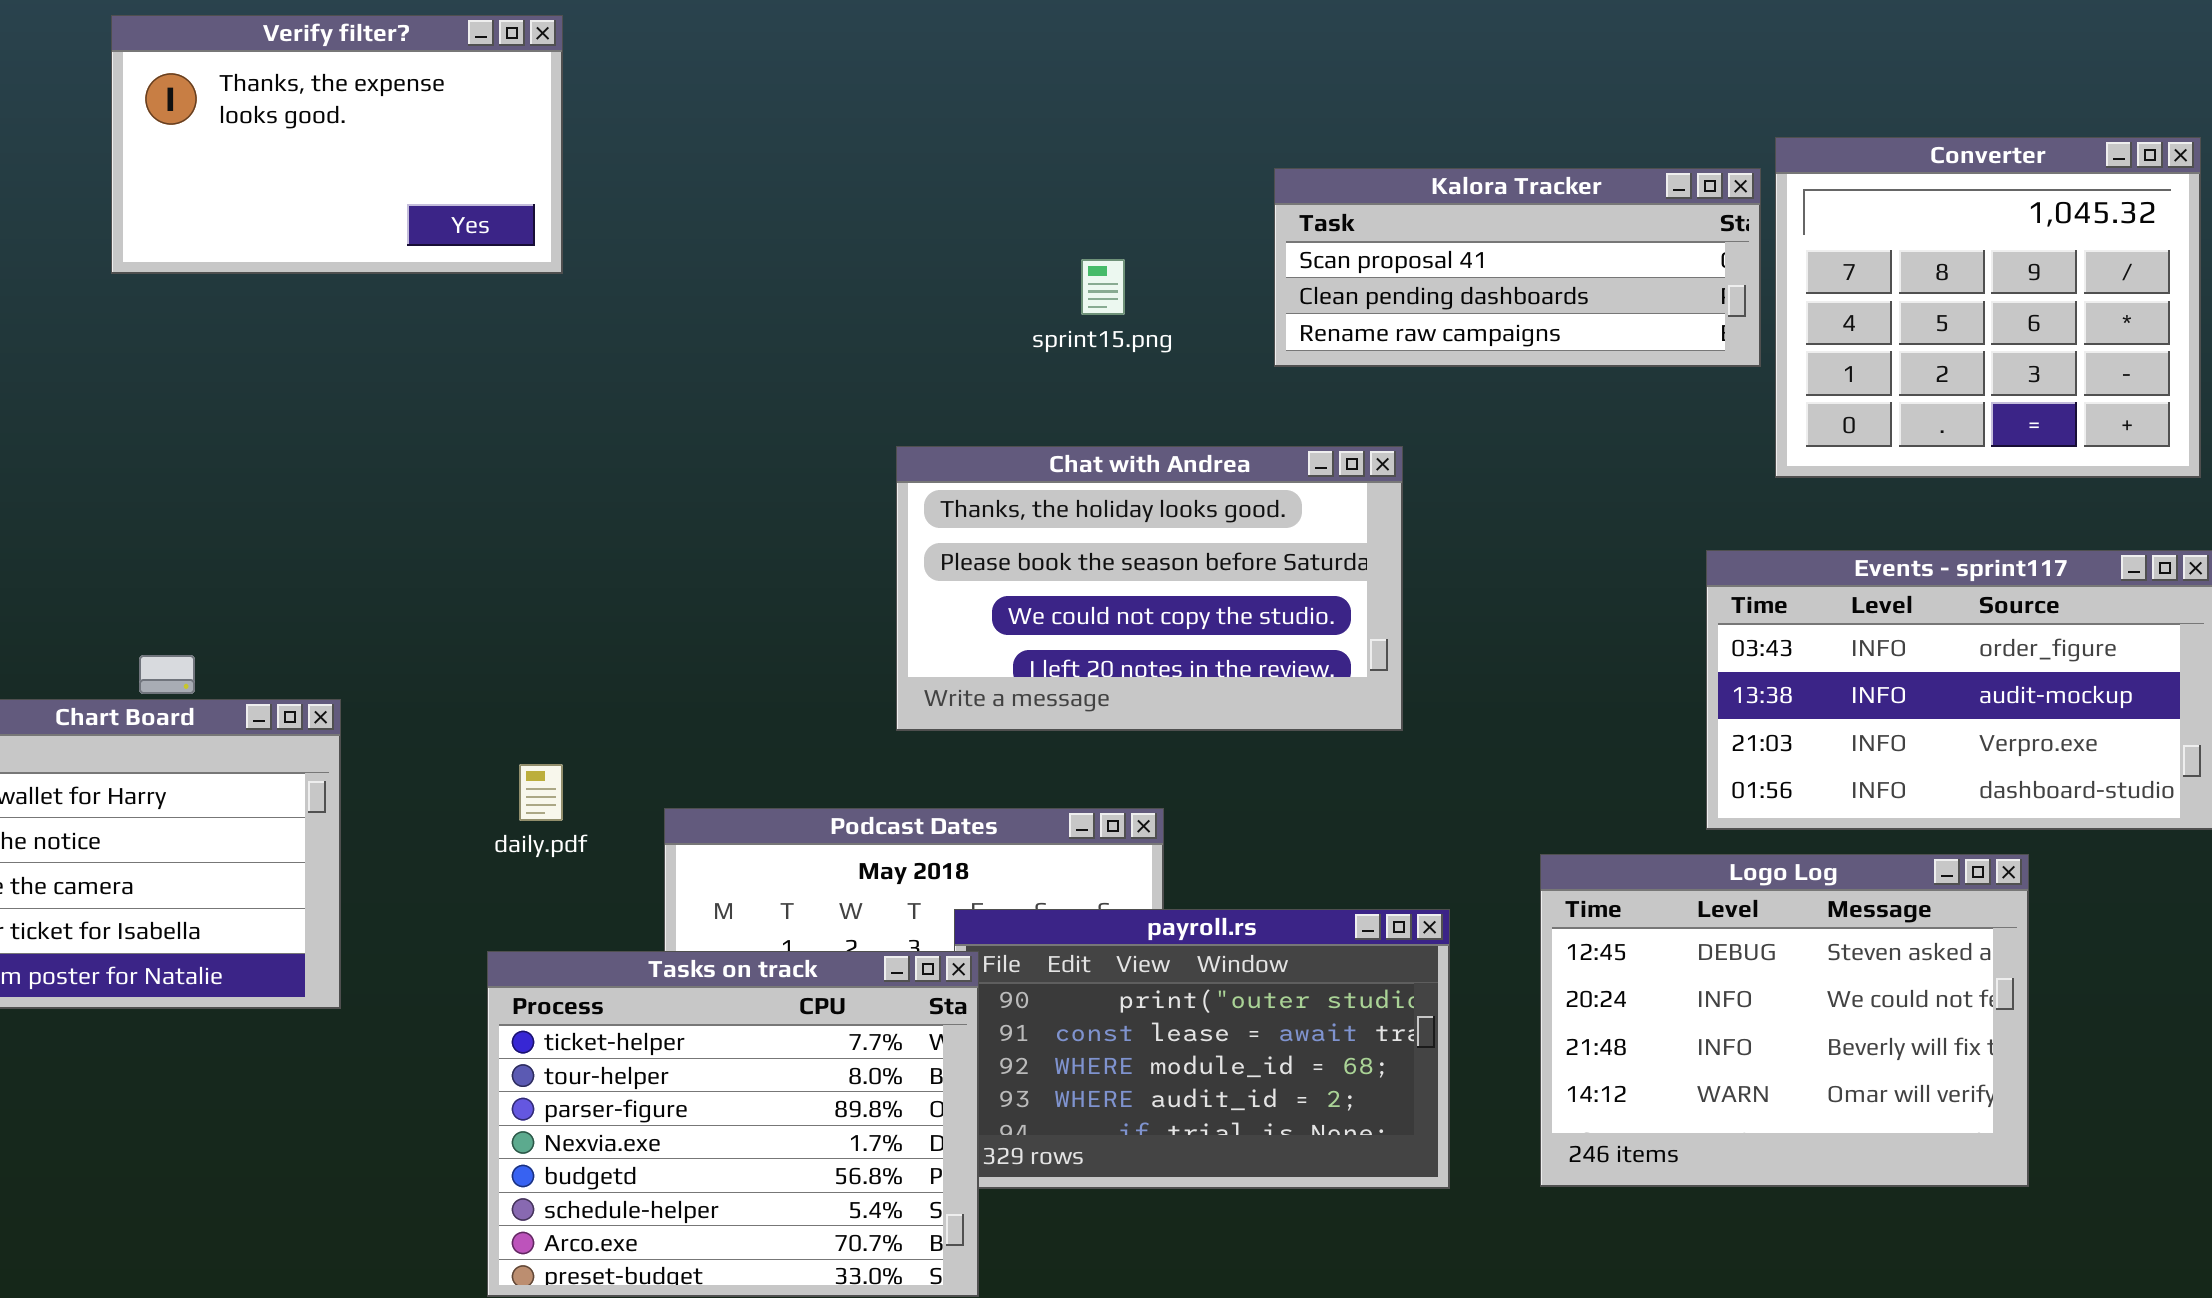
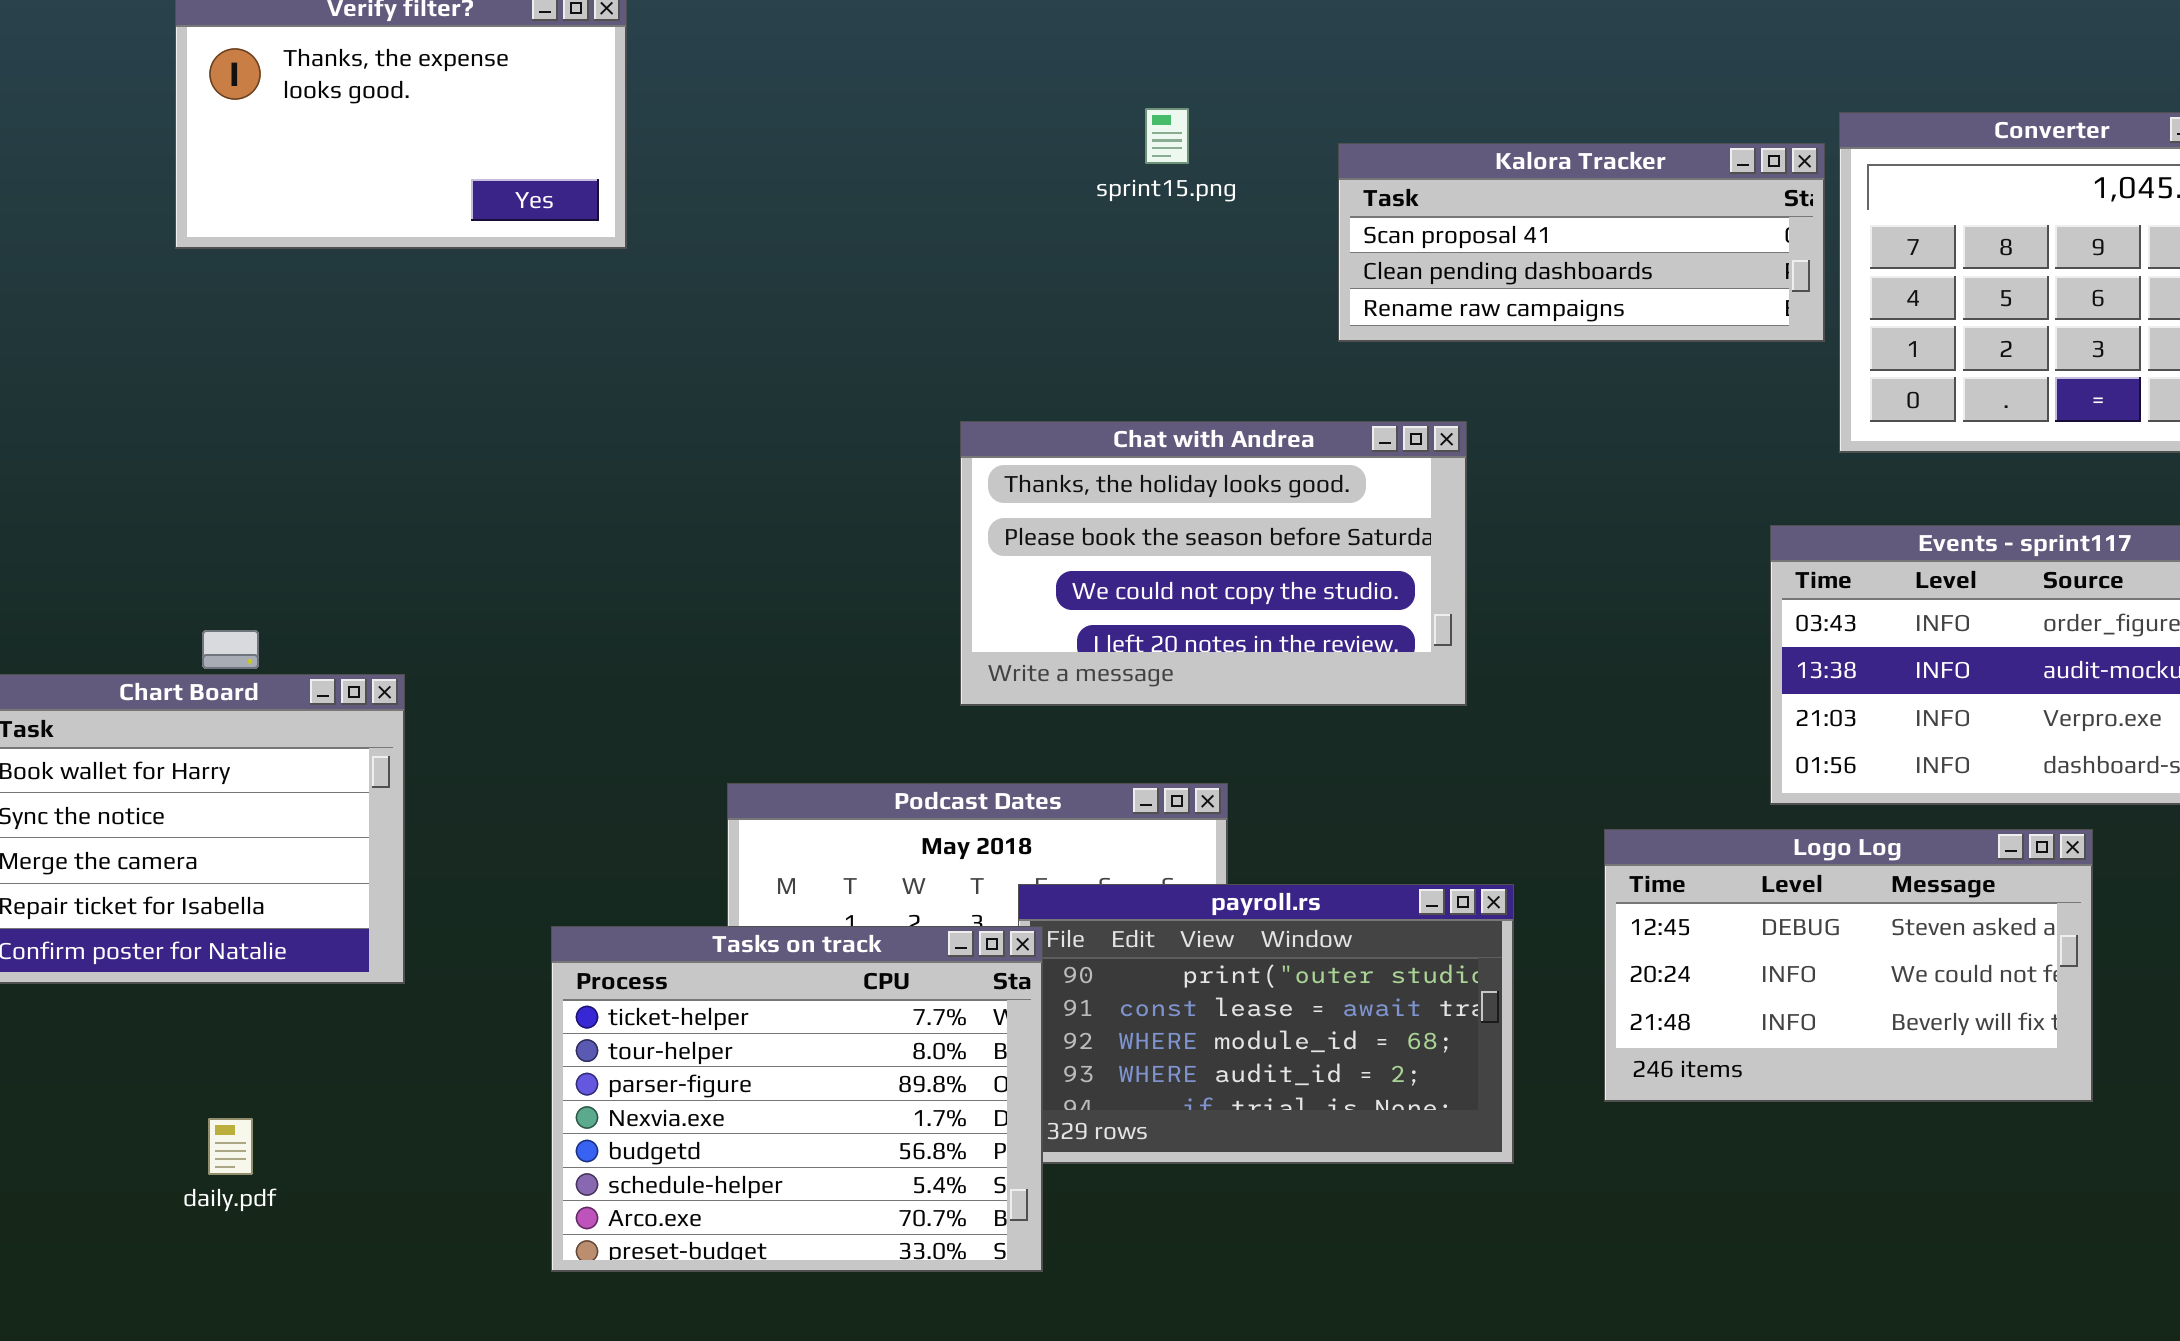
sprint15.png: [1081,259,1125,315] -> [1145,108,1189,164], moved
daily.pdf: [519,764,563,821] -> [208,1118,253,1175], moved
Logo Log: [1540,854,2029,1187] -> [1604,829,2093,1102], resized

